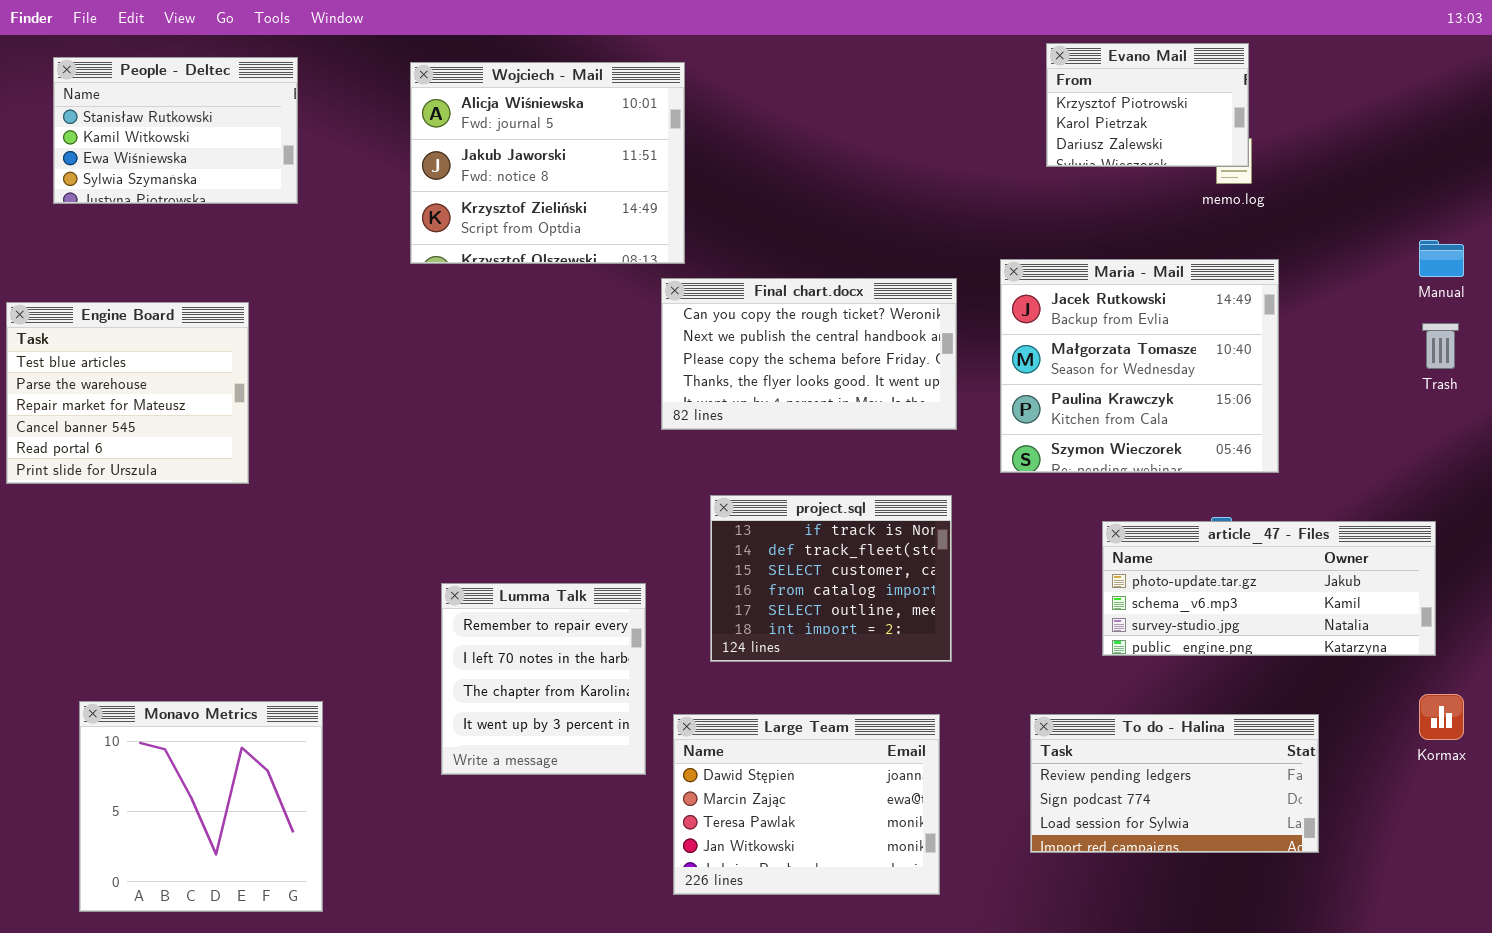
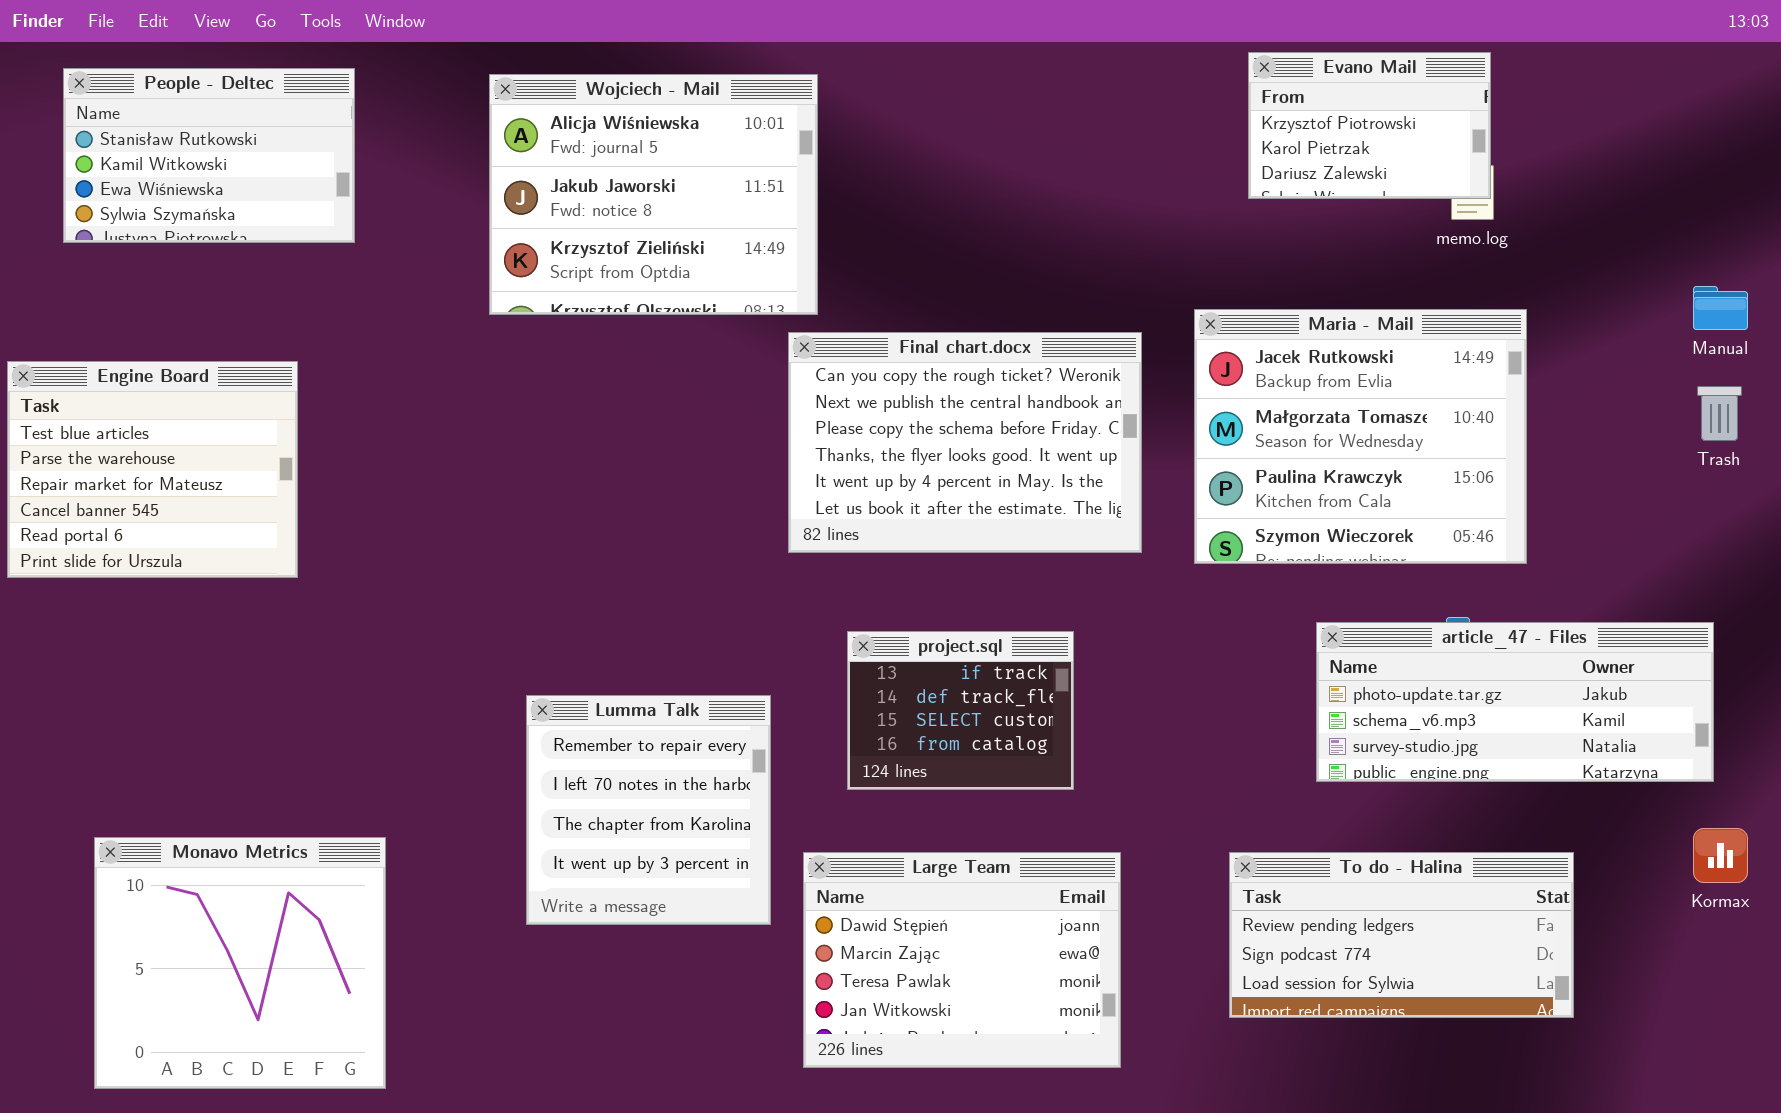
Final chart.docx: [661,278,957,430] -> [788,332,1142,553], resized
project.sql: [710,495,952,662] -> [847,631,1074,790], resized

